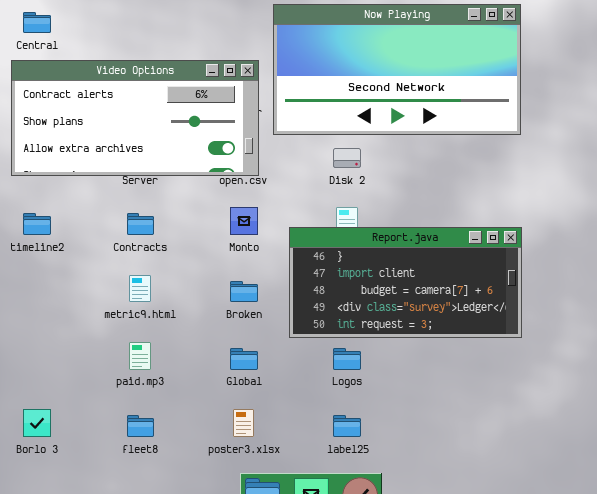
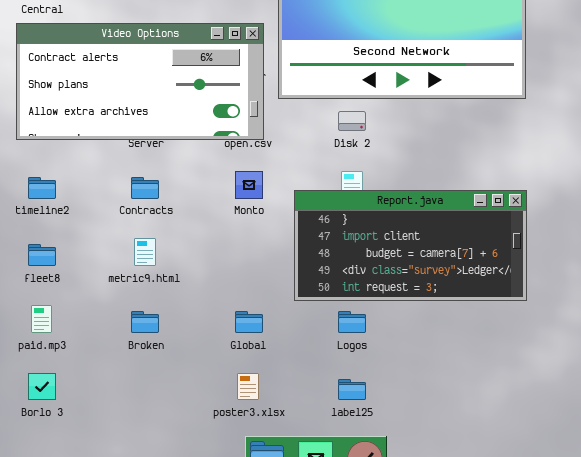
Broken: [230,281,258,302] -> [131,311,159,333], moved
paid.mp3: [129,342,151,370] -> [31,305,52,333], moved
fleet8: [127,415,154,437] -> [28,244,56,266], moved

